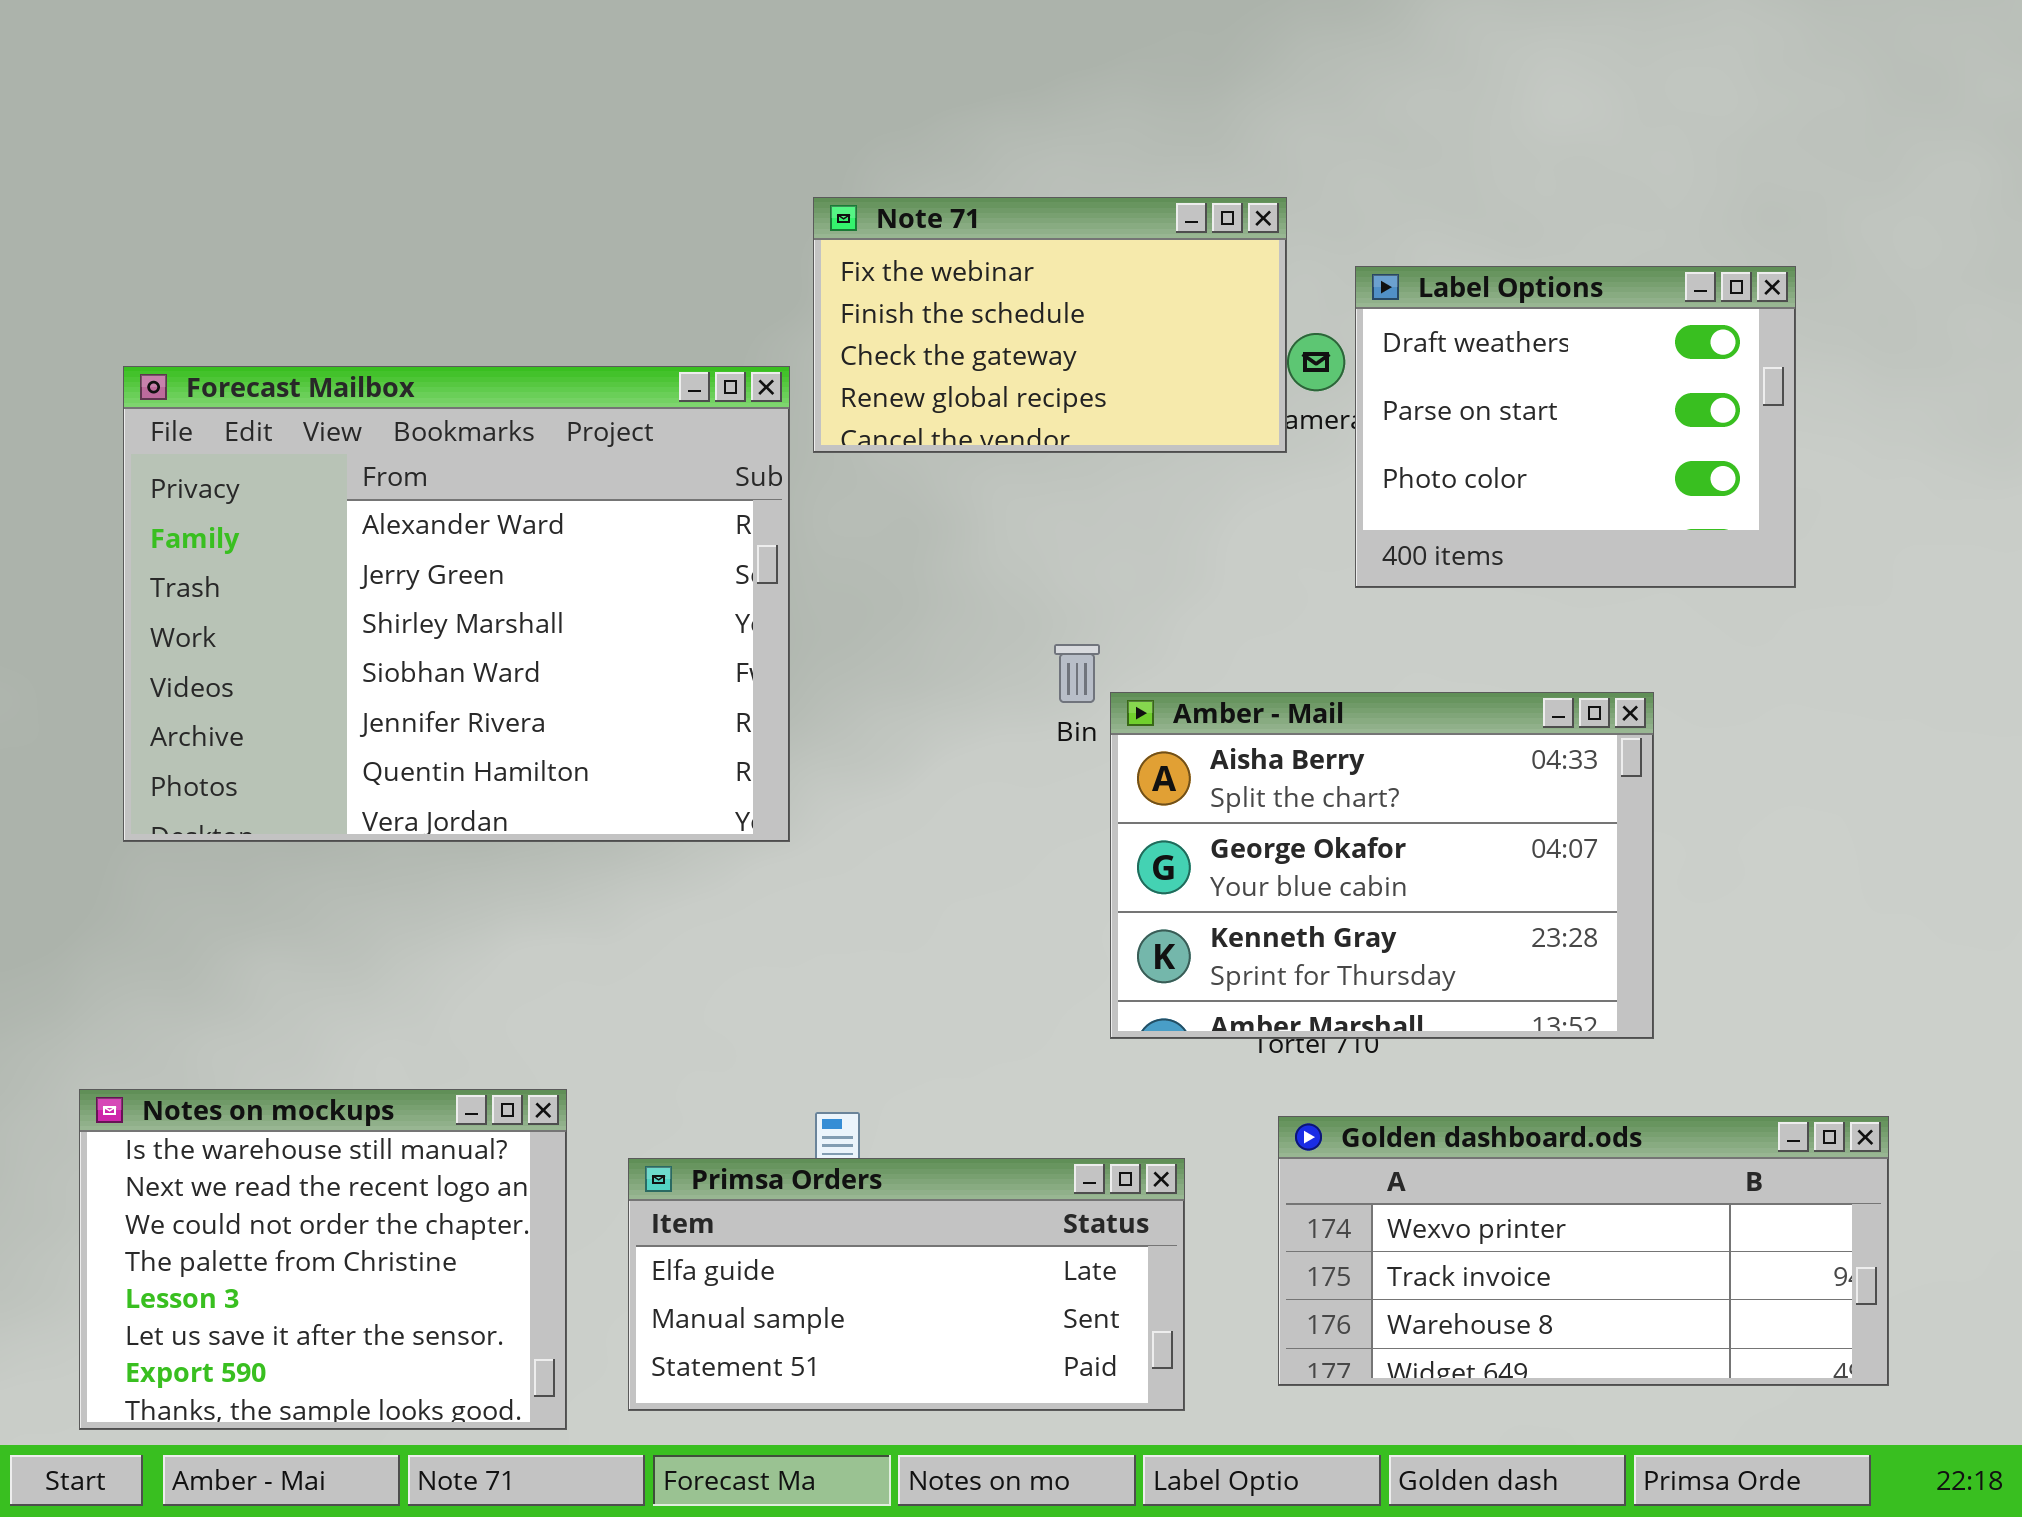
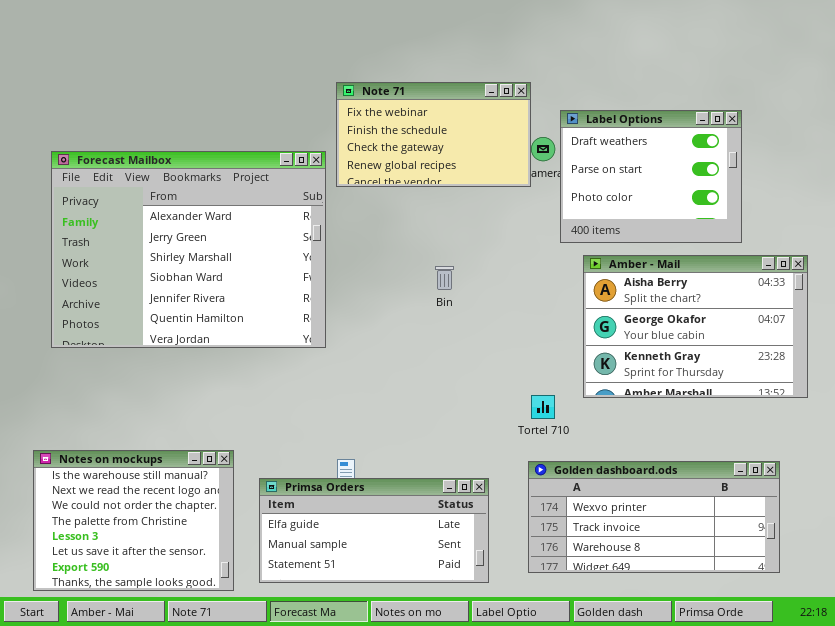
Amber - Mail: [1110,692,1654,1039] -> [583,255,808,398], moved

